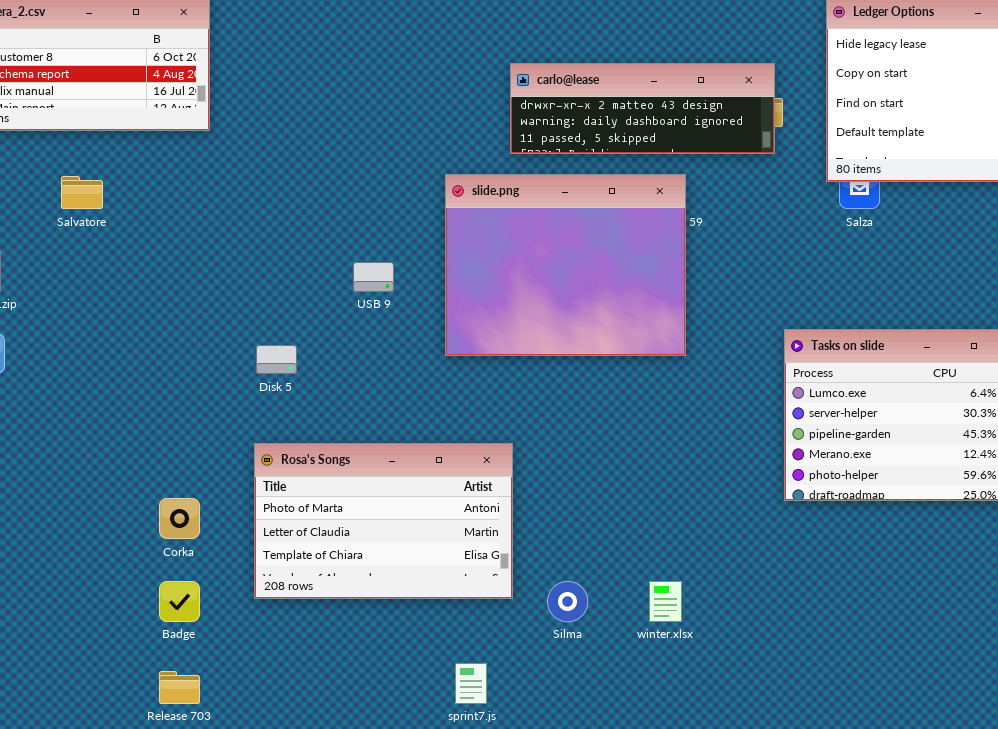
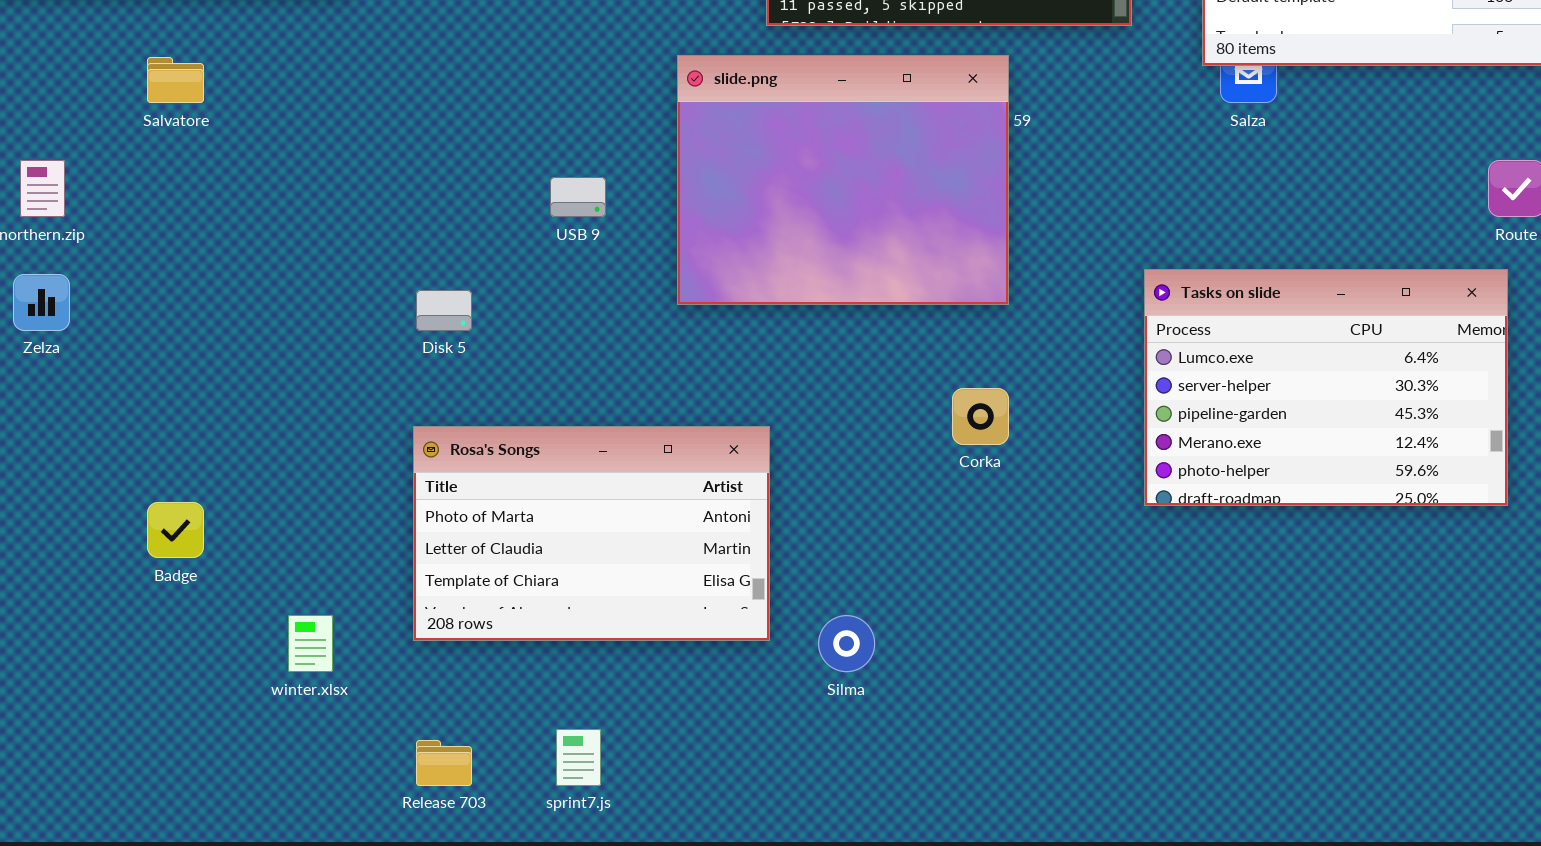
Corka: [159,498,200,539] -> [952,388,1009,445], moved
Badge: [159,581,200,622] -> [147,502,204,558], moved
winter.xlsx: [649,581,682,622] -> [288,615,333,672], moved
sprint7.js: [455,663,487,704] -> [556,729,601,786], moved
Release 703: [159,671,200,704] -> [416,740,472,786], moved

